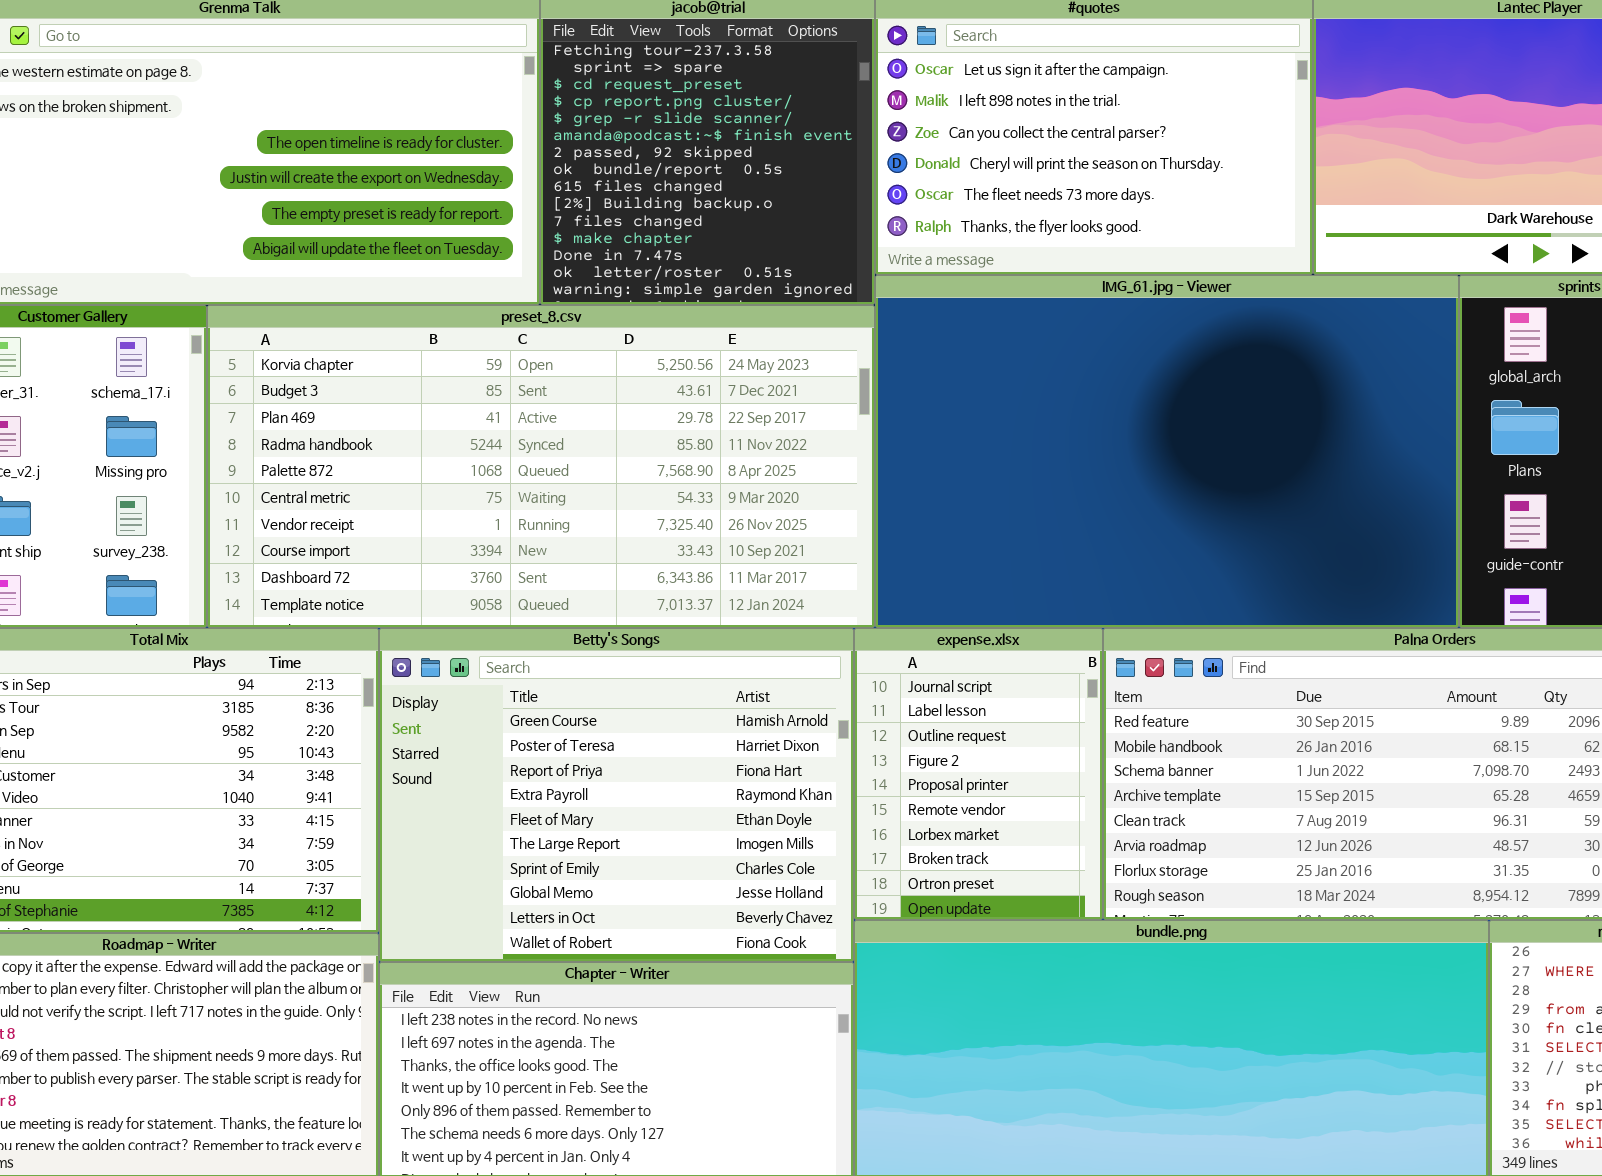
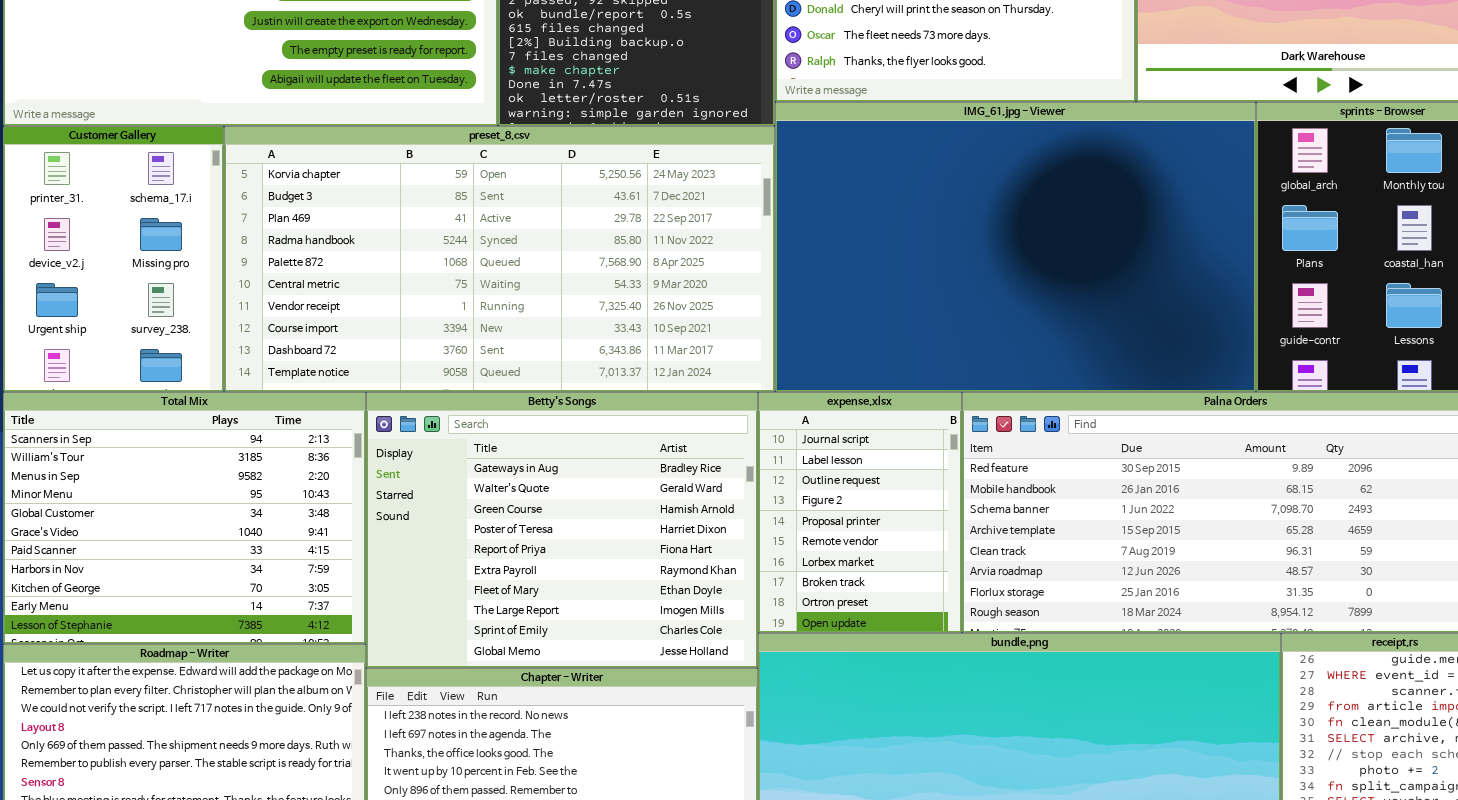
Betty's Songs: [379,628,854,962] -> [366,392,758,668], scrolled up 2 rows

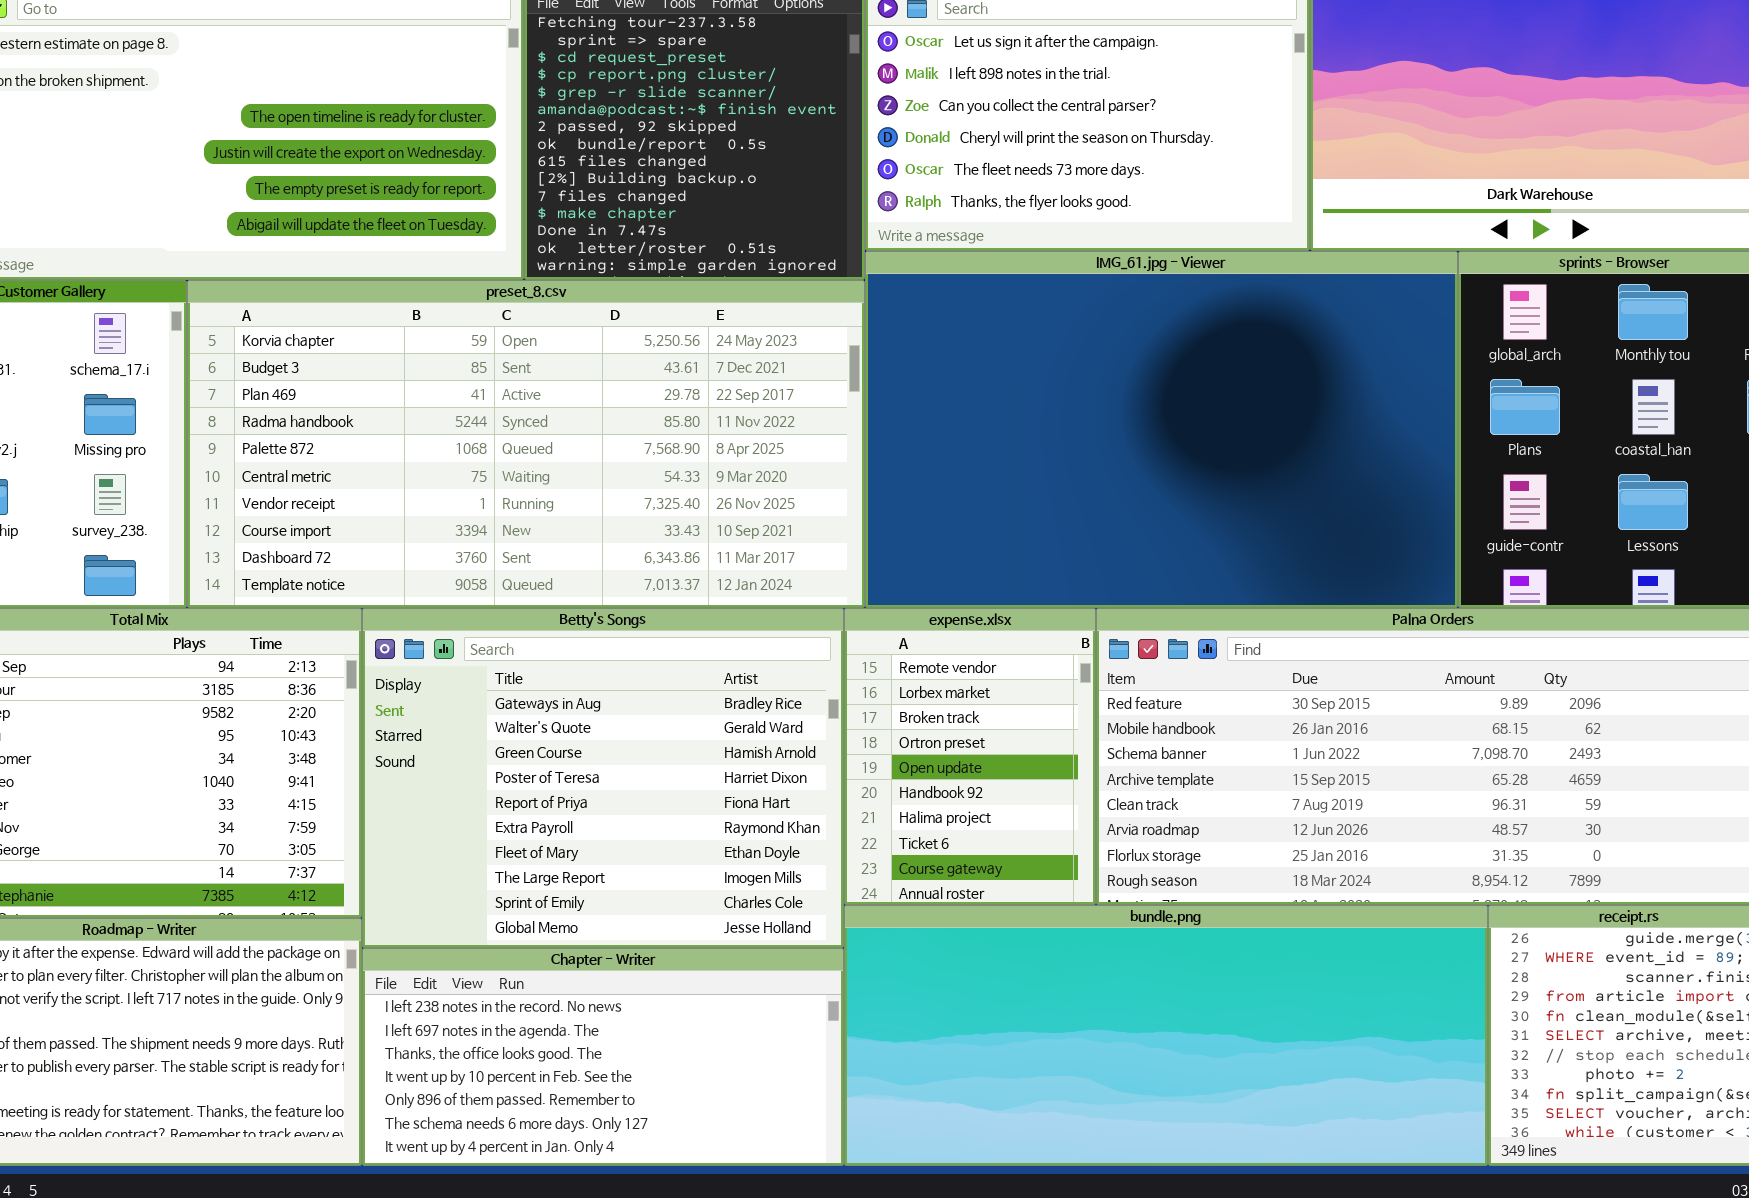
expense.xlsx: [758,392,962,633] -> [844,608,1096,905], scrolled down 5 rows

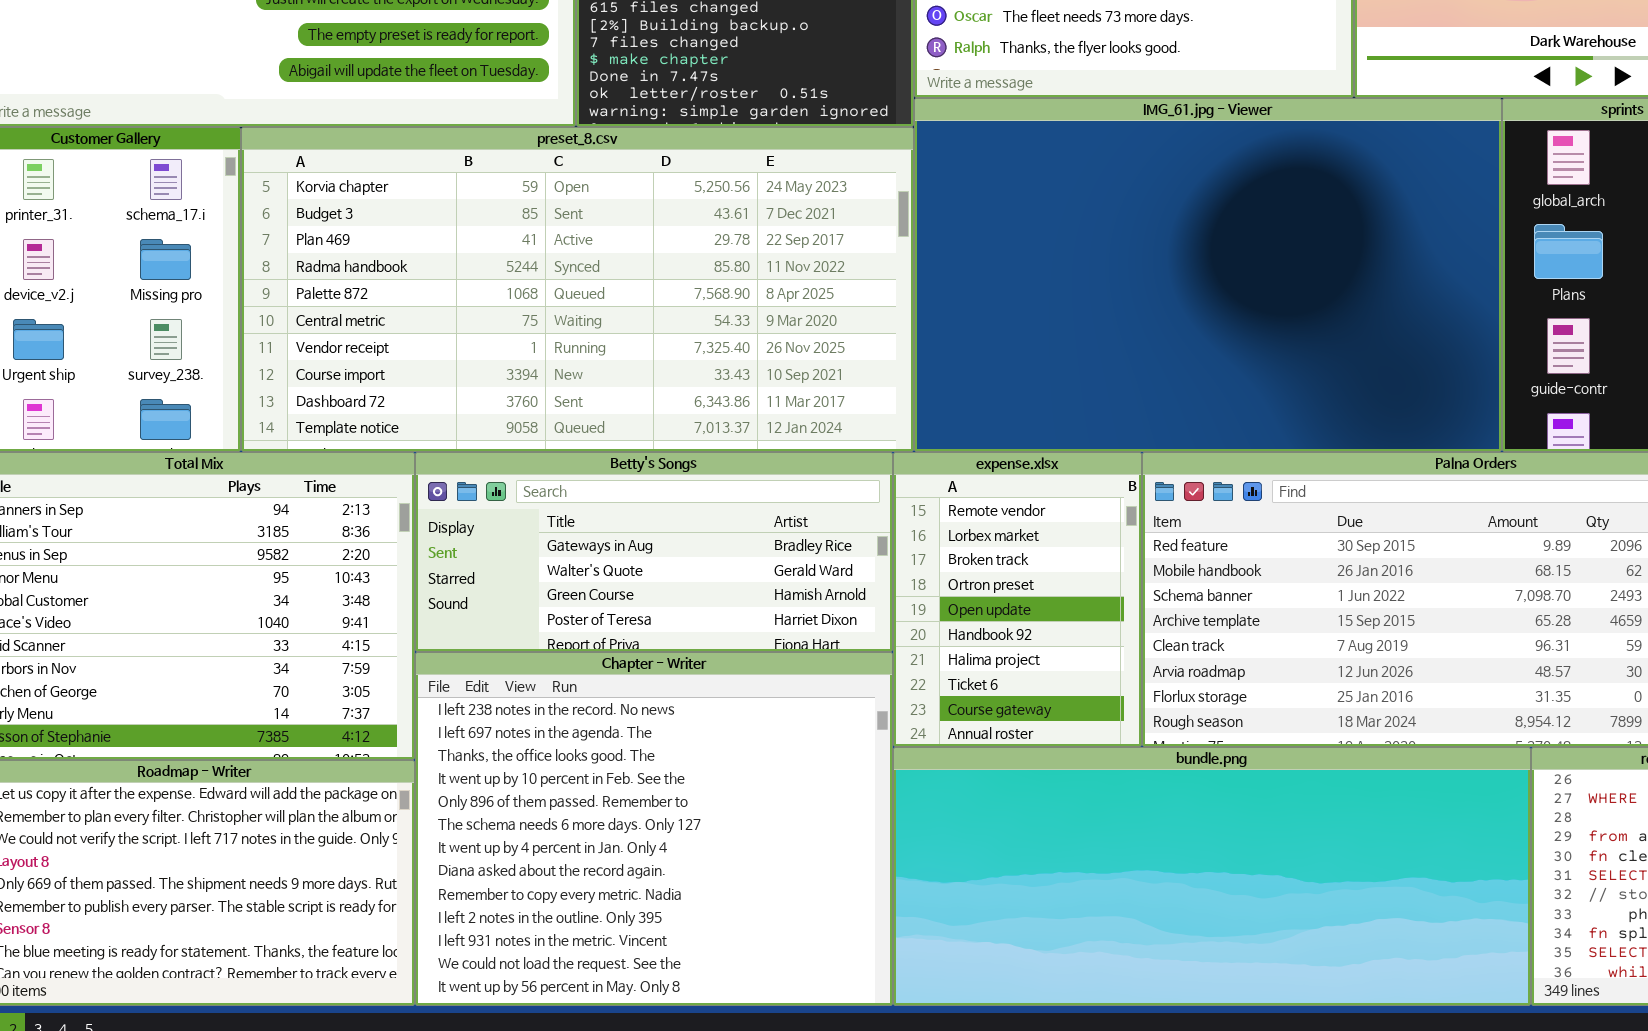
Betty's Songs: [362,608,844,948] -> [415,452,893,652], resized
Chapter - Writer: [362,948,844,1166] -> [415,652,893,1006], resized

